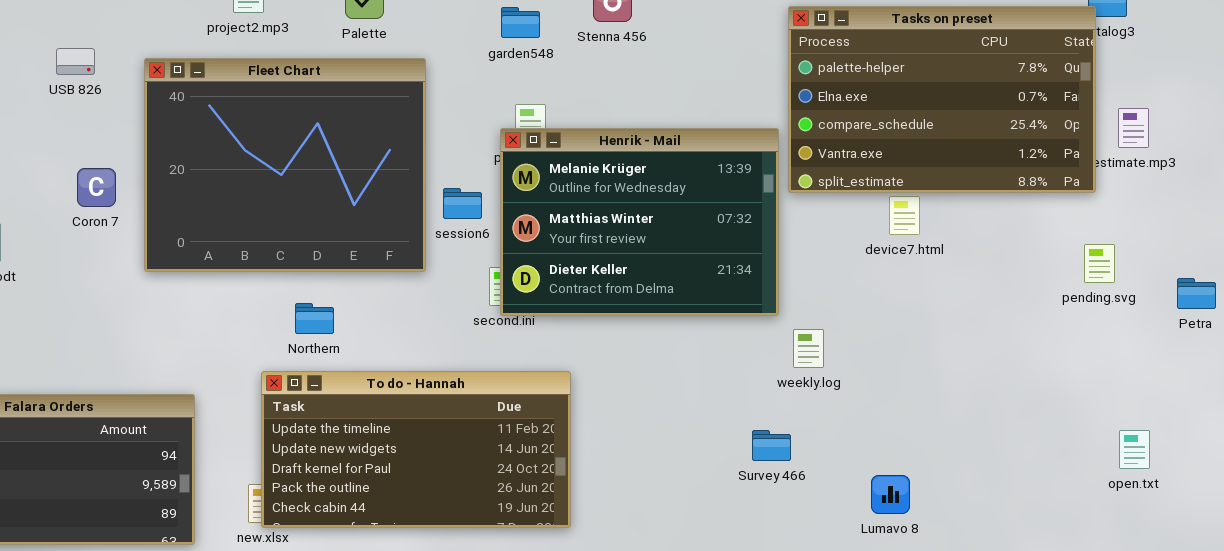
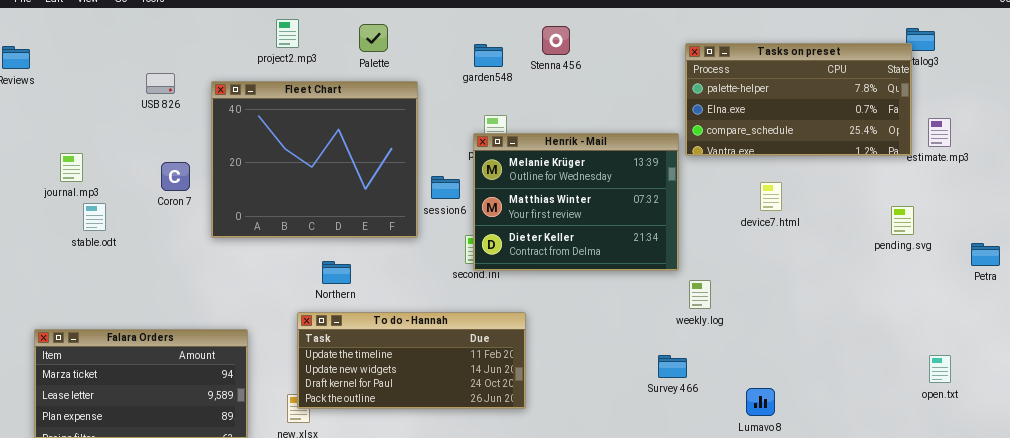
Tasks on preset: [788,6,1096,193] -> [685,43,912,156], resized
pending.svg: [1084,244,1115,283] -> [891,206,914,235], moved
To do - Hannah: [261,371,571,528] -> [297,312,526,409], resized

